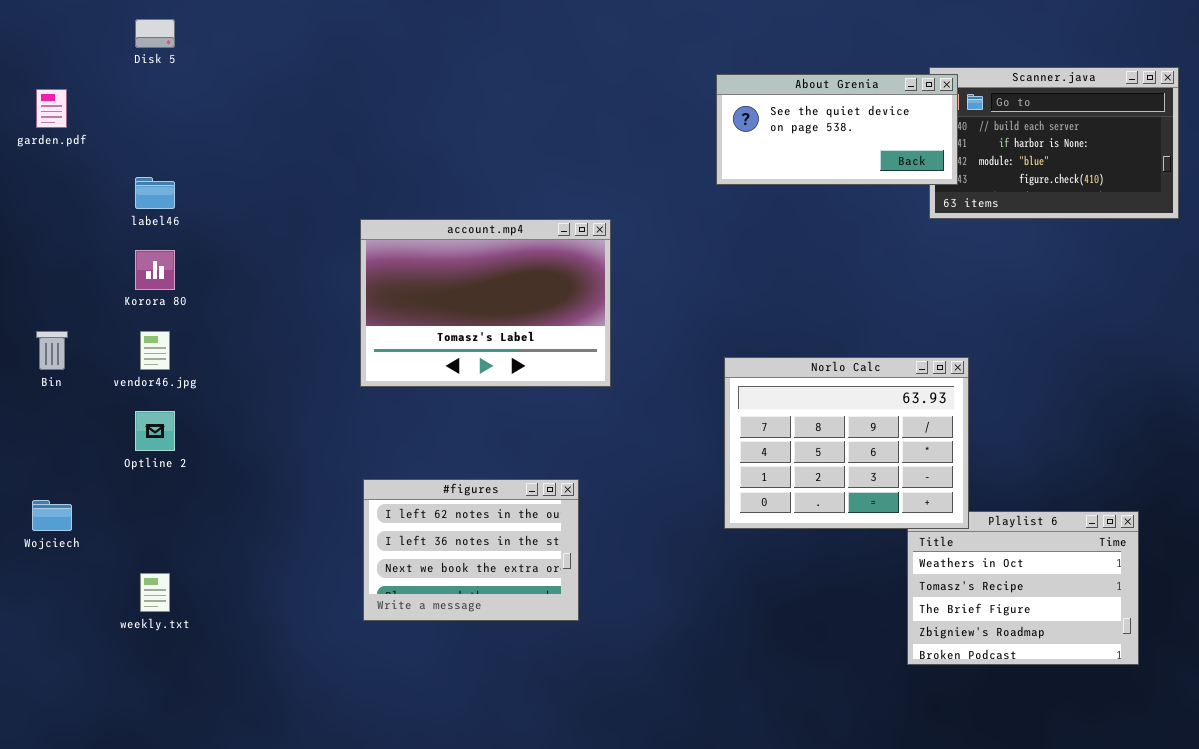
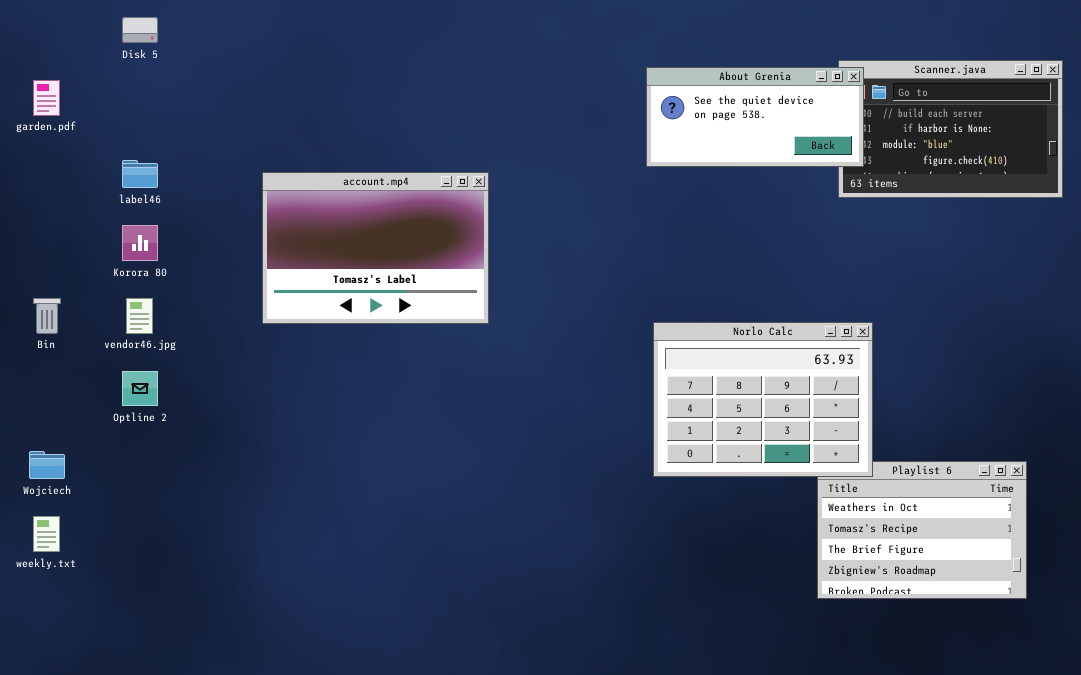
account.mp4: [360,219,611,387] -> [262,172,489,324], moved
#figures: [363,479,579,621] -> none, closed
weekly.txt: [140,573,170,612] -> [33,516,60,552], moved

